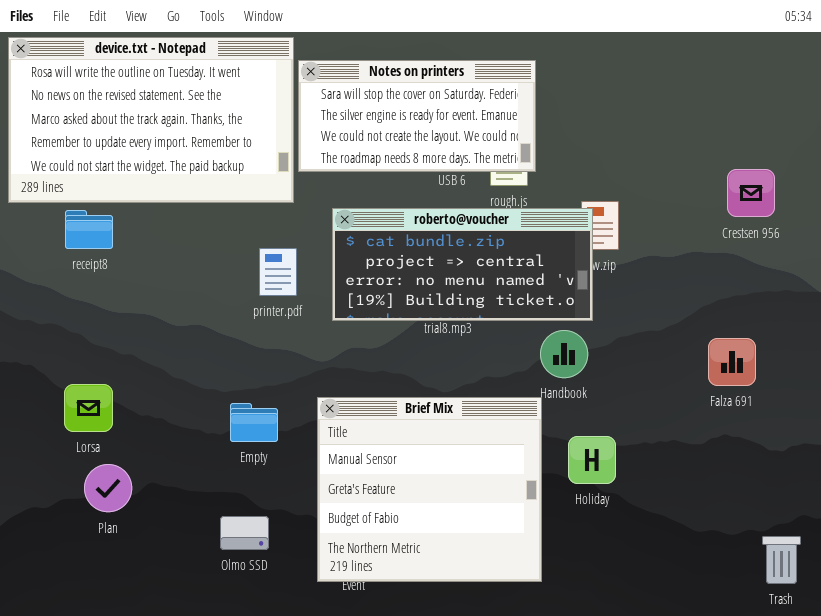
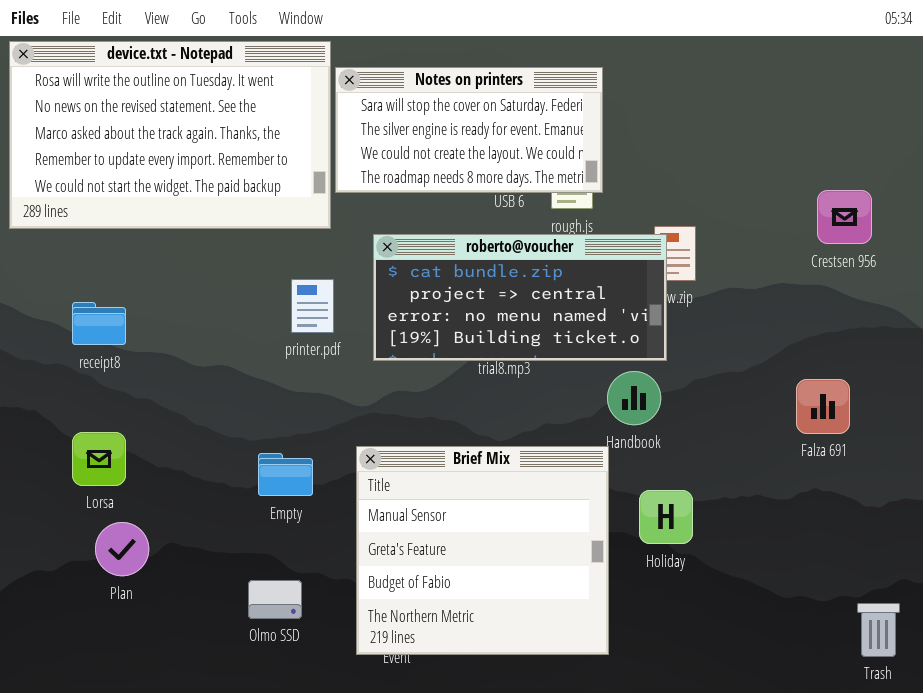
receipt8: [65,210,113,249] -> [72,302,126,345], moved

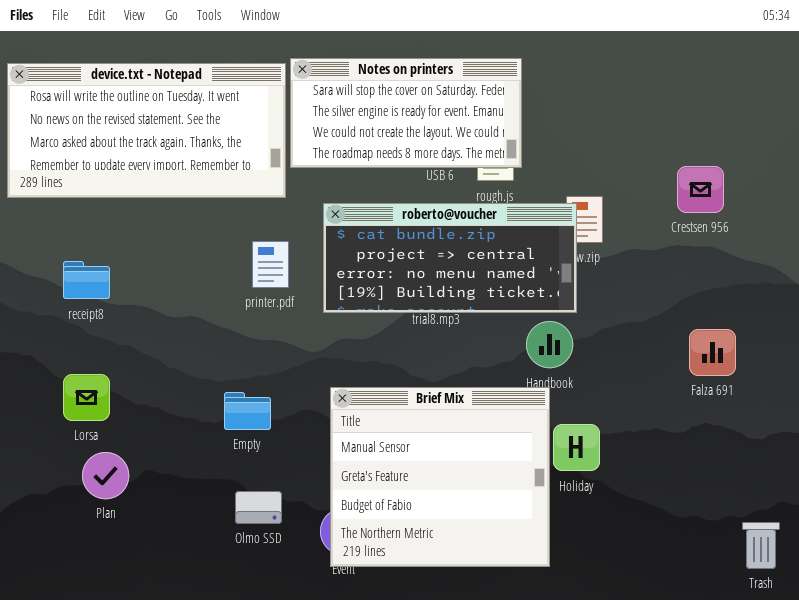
device.txt - Notepad: [9,41,331,229] -> [7,63,286,198], resized
Crestsen 956: [817,190,872,244] -> [677,166,724,213], moved
Brief Mix: [356,446,609,655] -> [330,387,550,567], moved
Olmo SSD: [248,580,302,619] -> [235,491,282,524], moved

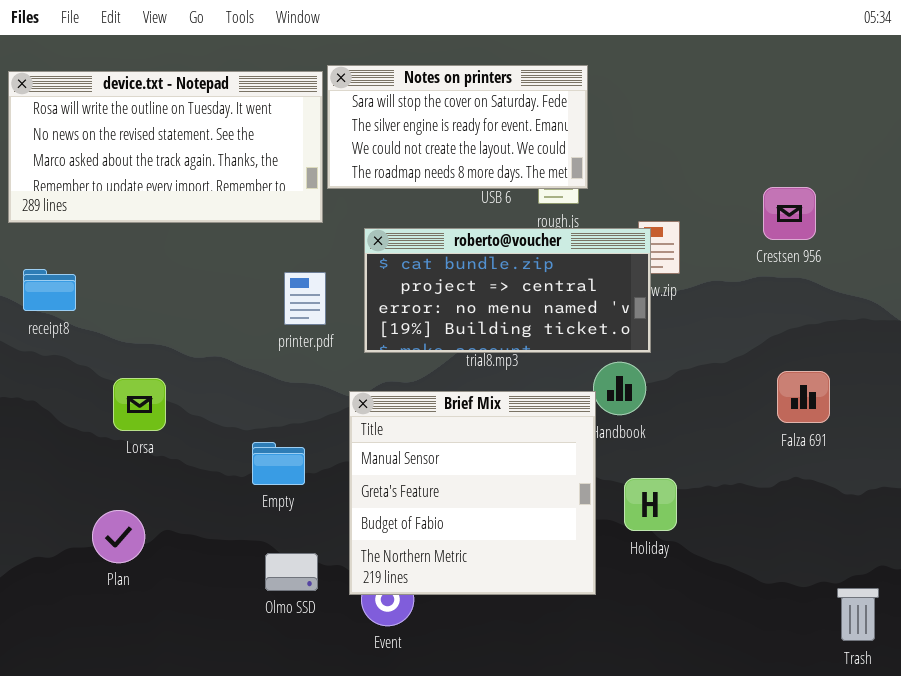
receipt8: [63,261,110,299] -> [23,269,76,311], moved
Lorsa: [63,374,110,421] -> [113,378,166,431], moved
Brief Mix: [330,387,550,567] -> [349,391,596,595], moved

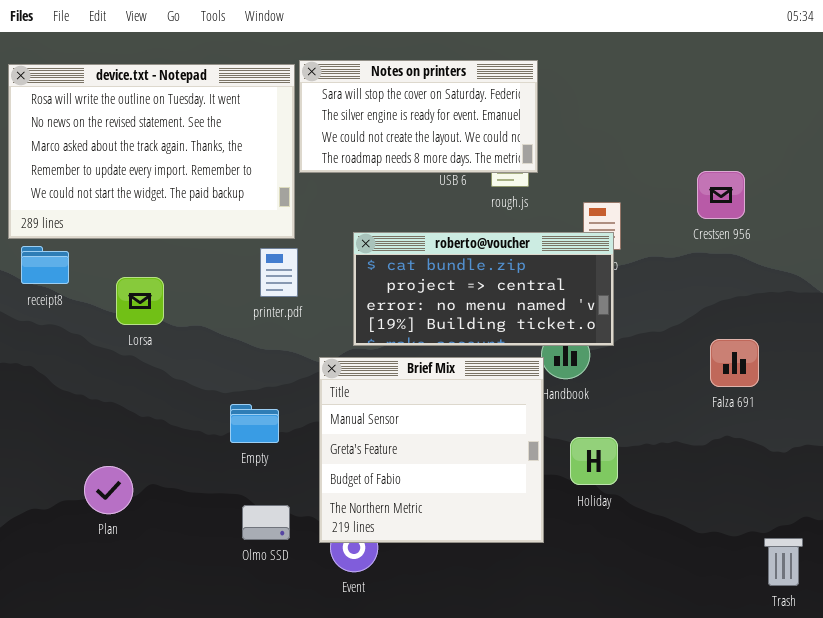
device.txt - Notepad: [8,71,323,223] -> [8,64,295,239], resized
roberto@voucher: [364,228,651,353] -> [353,232,614,346], moved
Lorsa: [113,378,166,431] -> [116,277,164,325], moved

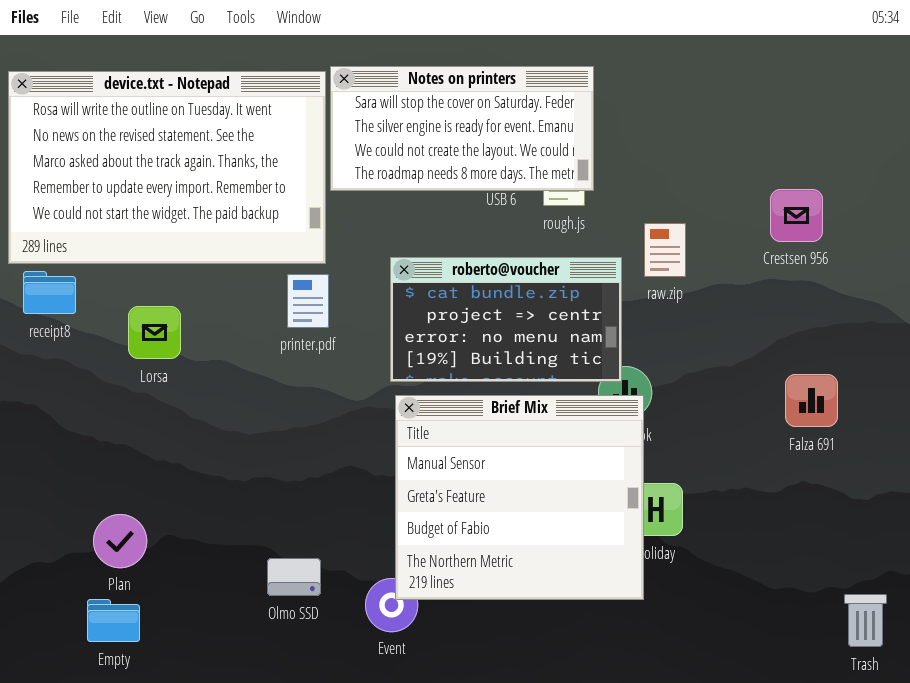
roberto@voucher: [353,232,614,346] -> [390,257,622,382], resized
Brief Mix: [319,357,544,543] -> [395,395,644,600], moved
Empty: [230,404,279,443] -> [87,599,140,642], moved

